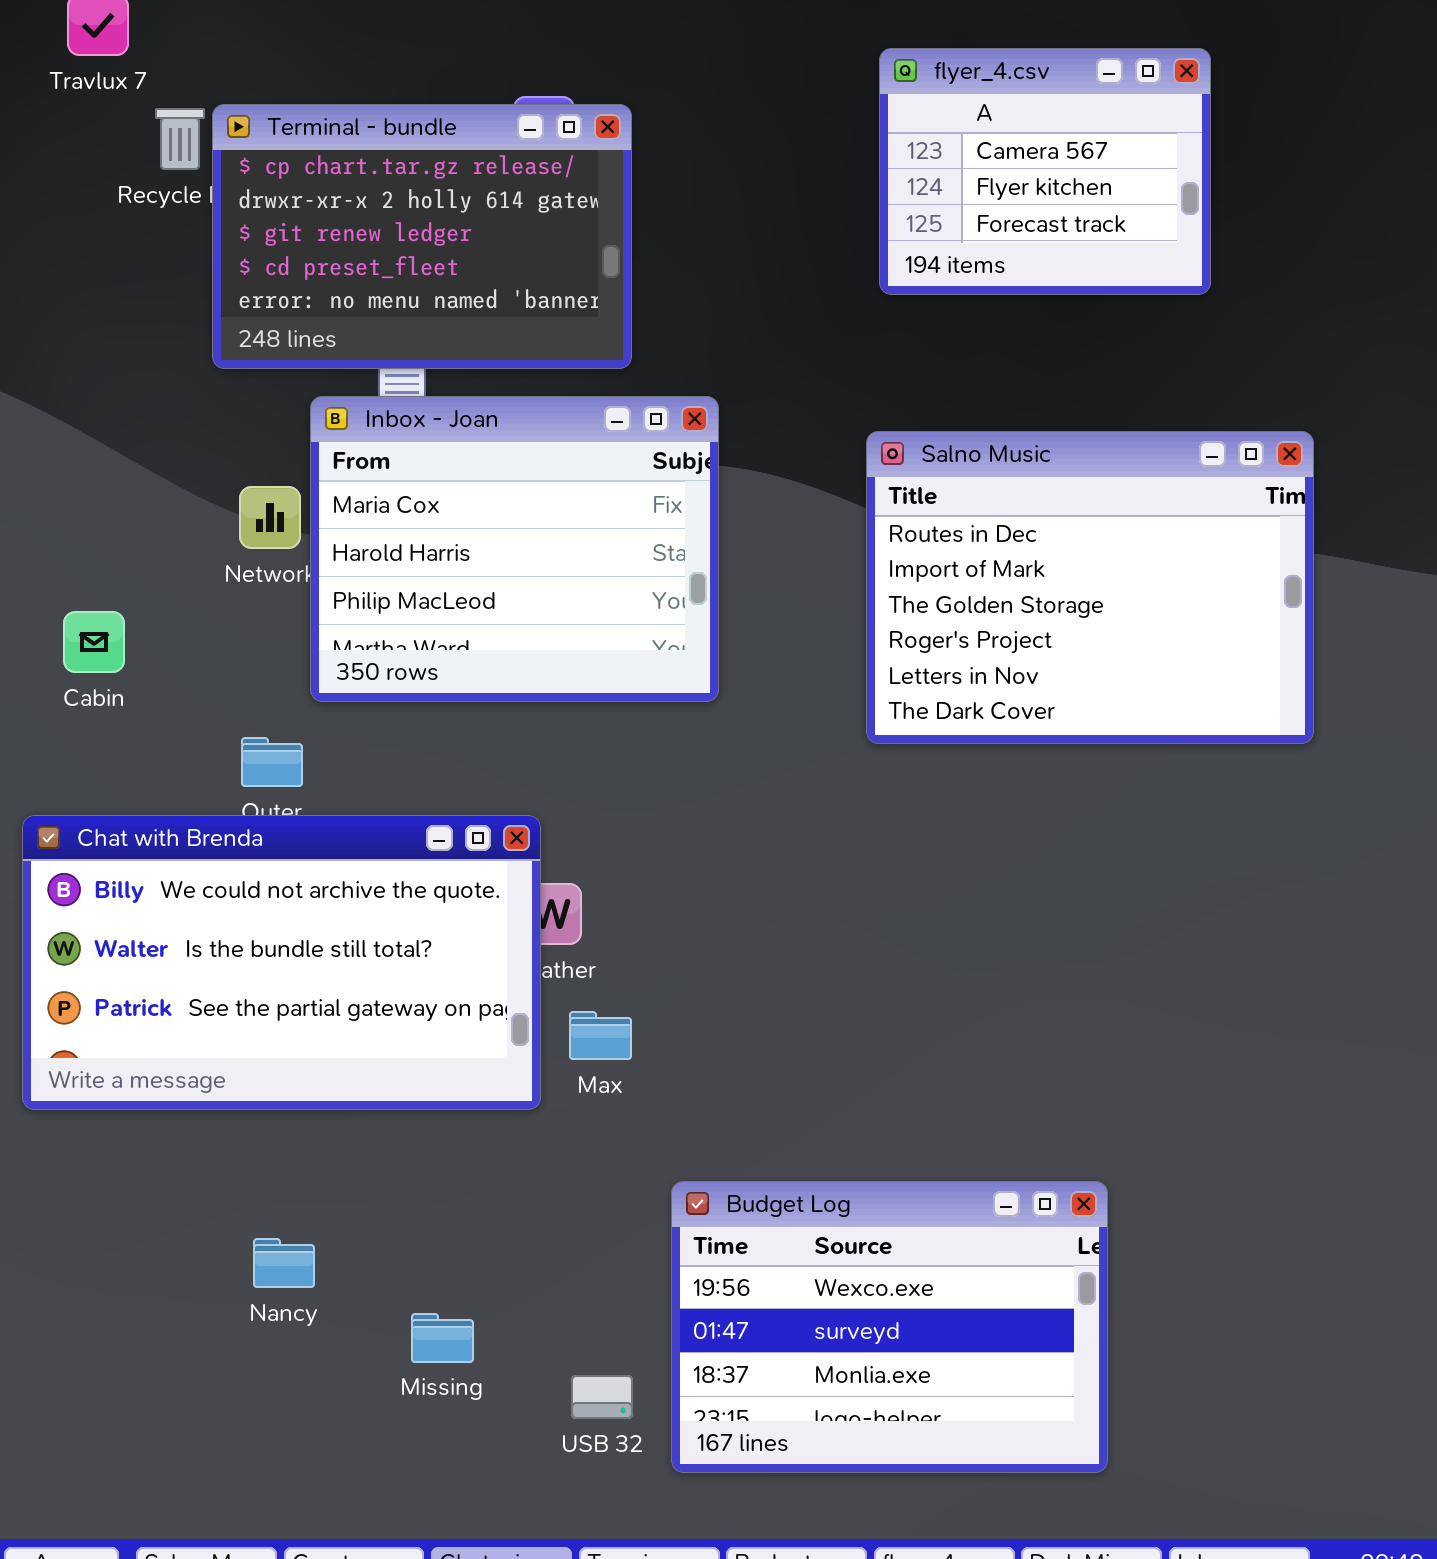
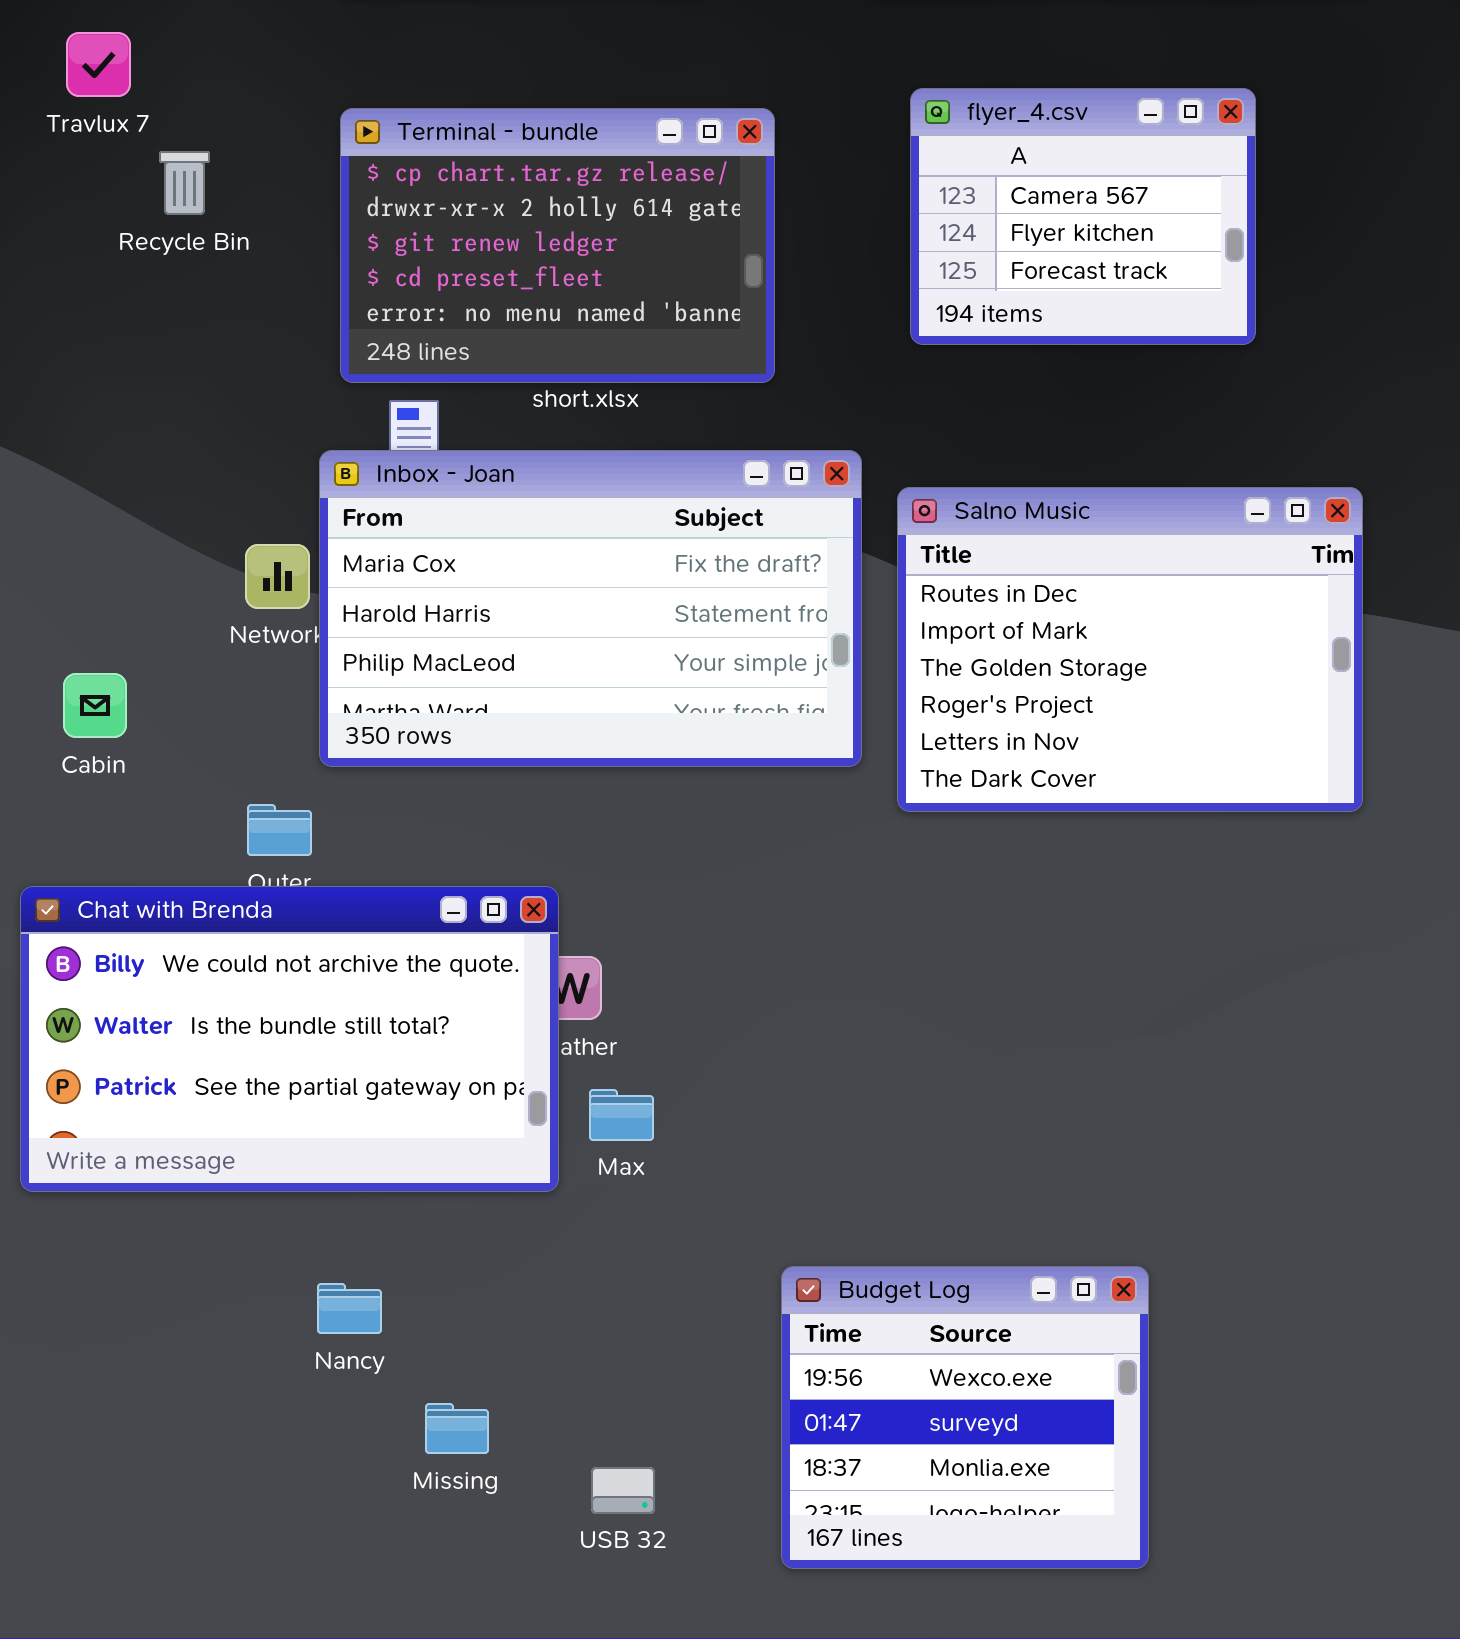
Terminal - bundle: [212,104,632,369] -> [340,108,775,383], moved
Inbox - Joan: [310,396,719,702] -> [319,450,862,767], resized
Budget Log: [671,1181,1108,1473] -> [781,1266,1149,1569], resized
Nancy: [253,1238,315,1288] -> [317,1283,382,1334], moved

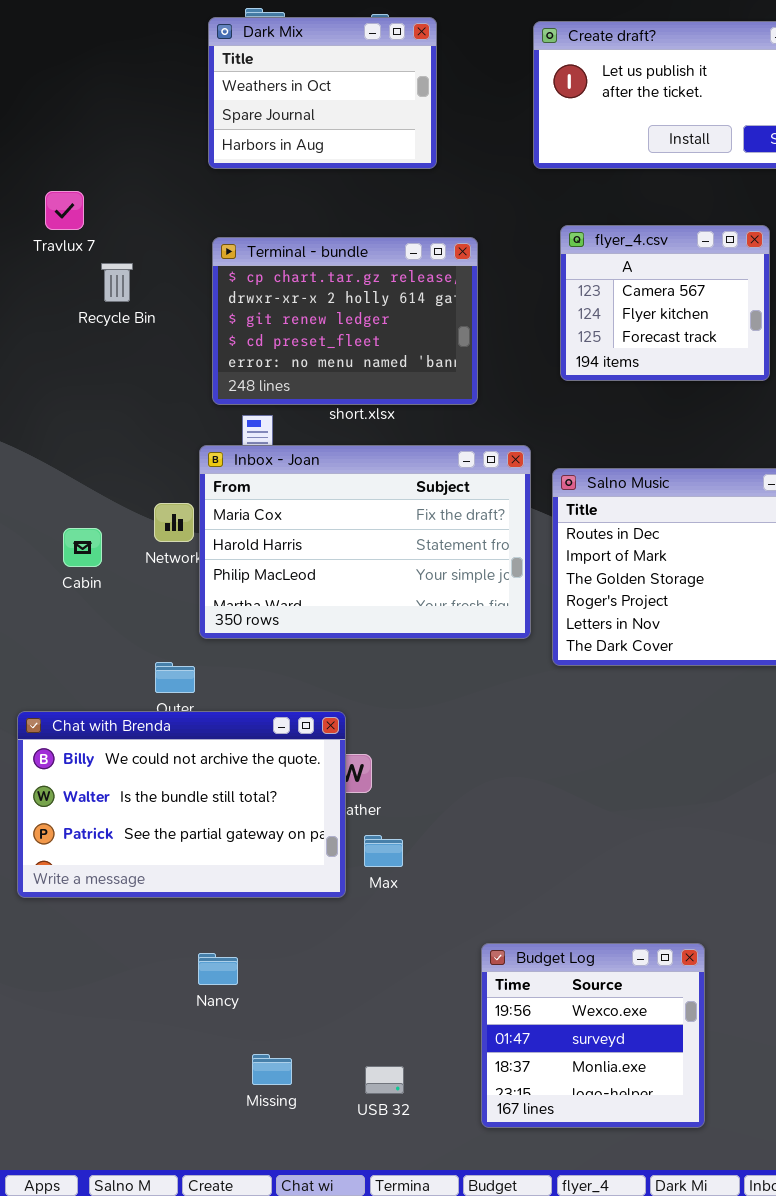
Cabin: [63,673,127,738] -> [63,528,102,567], moved
Missing: [425,1403,489,1454] -> [252,1054,292,1085], moved

